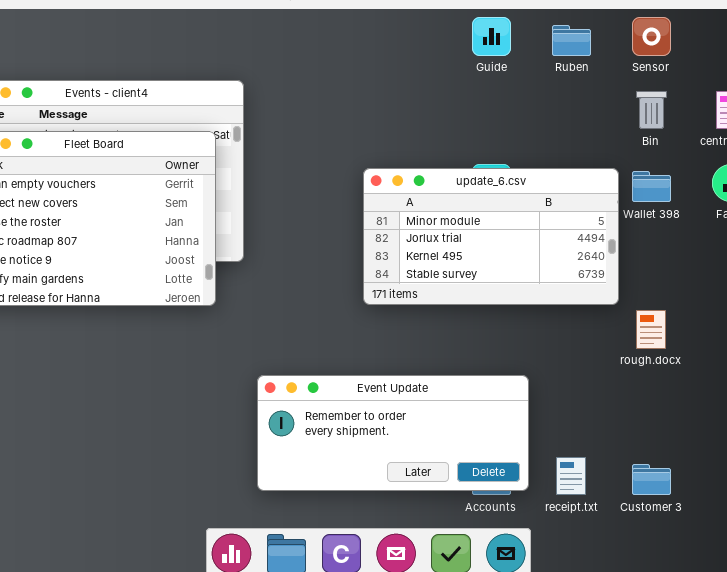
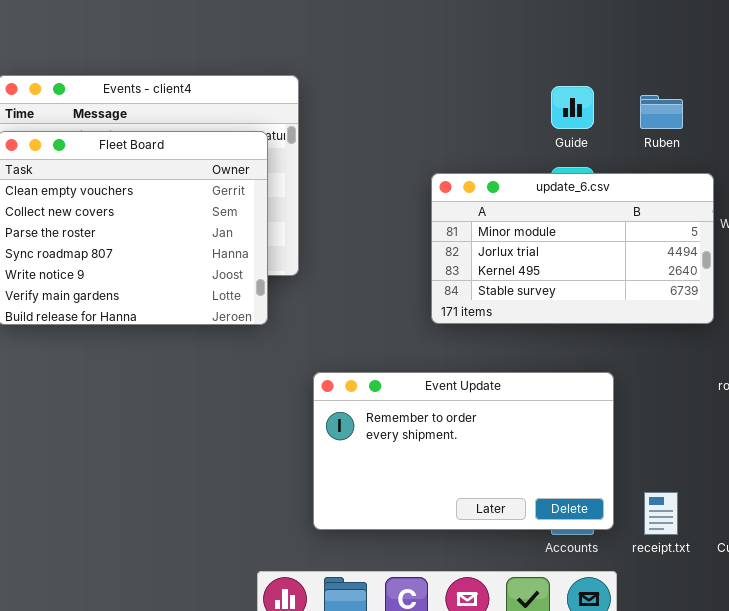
Guide: [472,17,511,56] -> [551,86,594,129], moved
Ruben: [552,25,591,56] -> [640,95,683,129], moved
Event Update: [257,375,529,491] -> [313,372,614,530], resized

